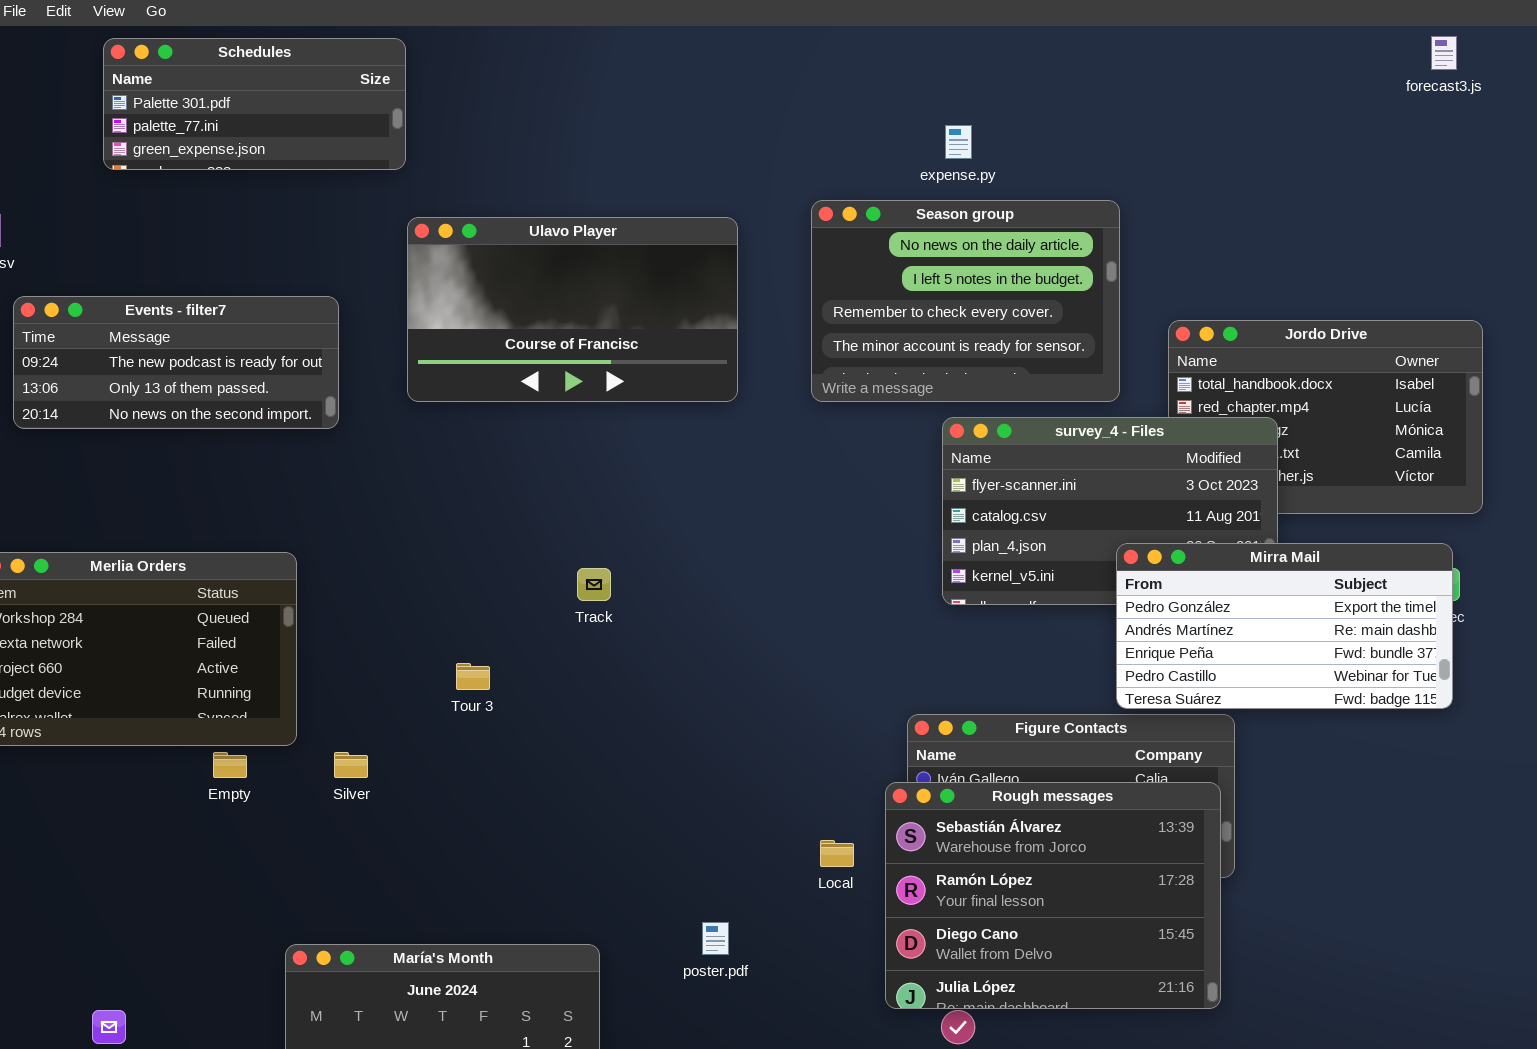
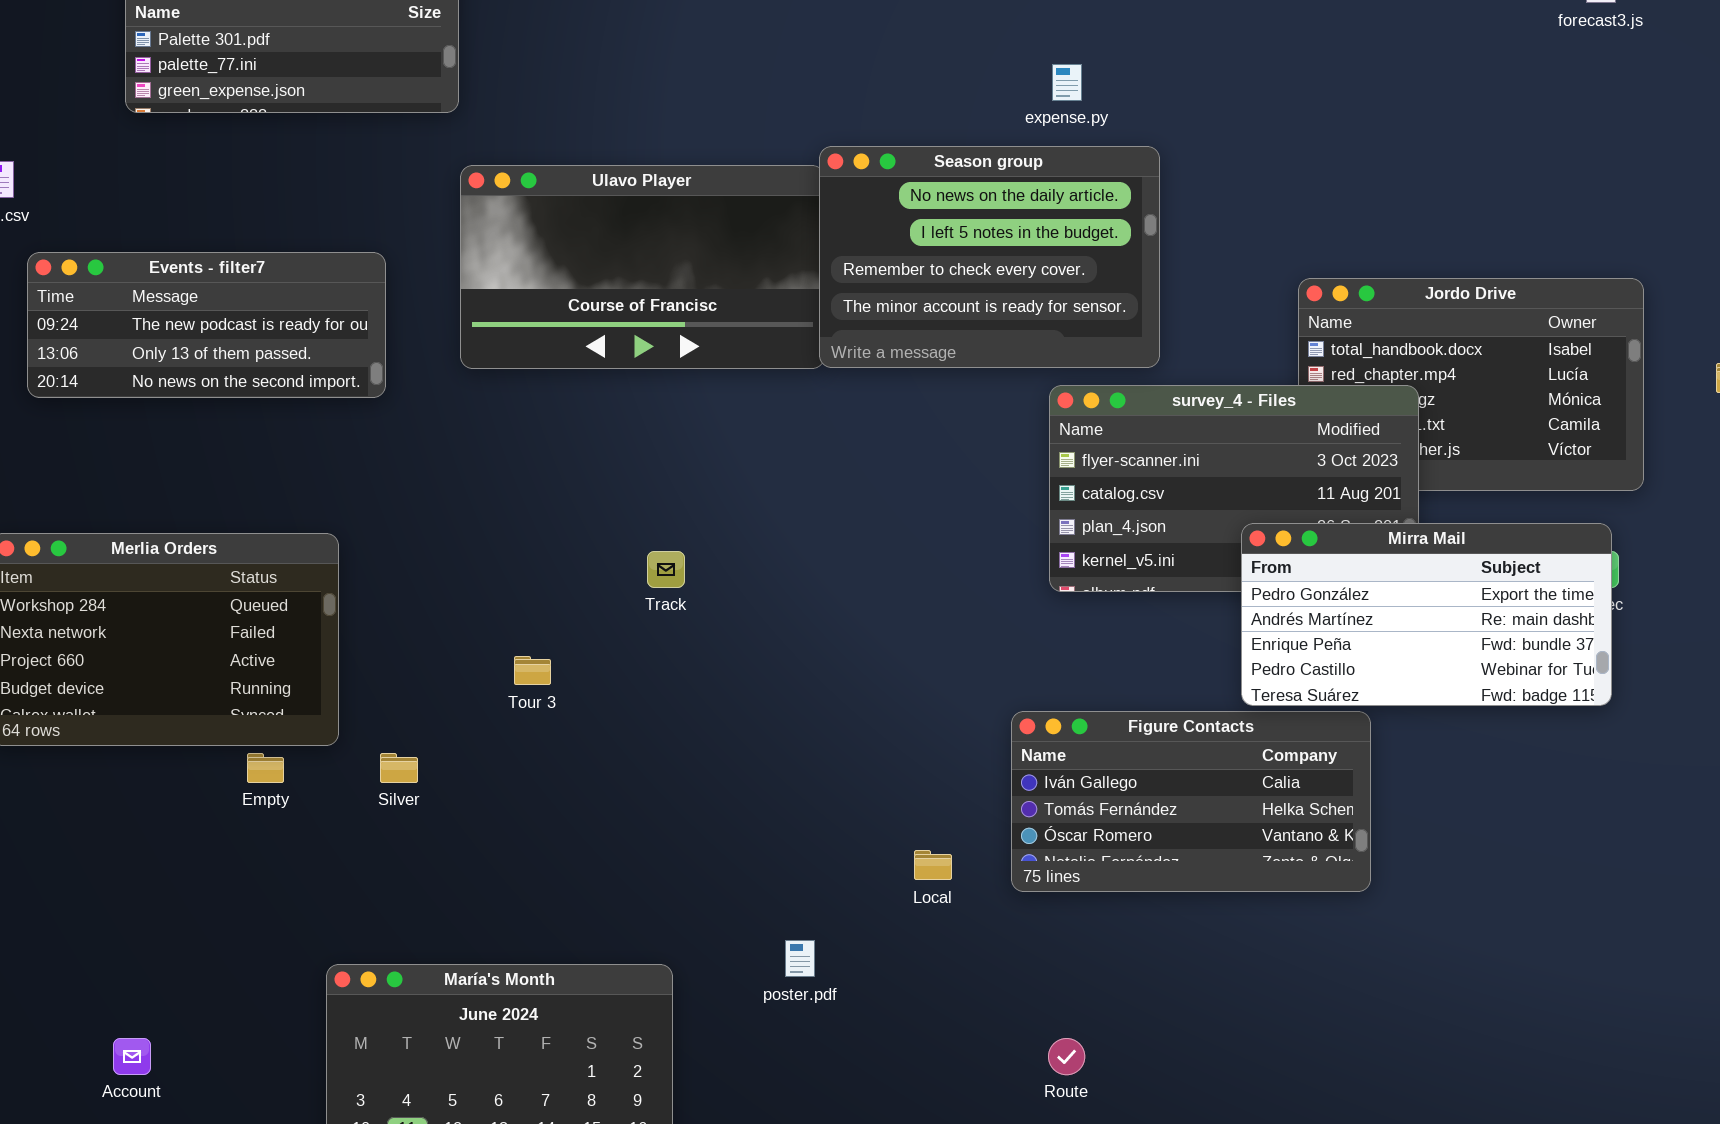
Season group: [811,200,1120,402] -> [819,146,1160,368], moved
Rough messages: [885,782,1221,1009] -> none, closed

